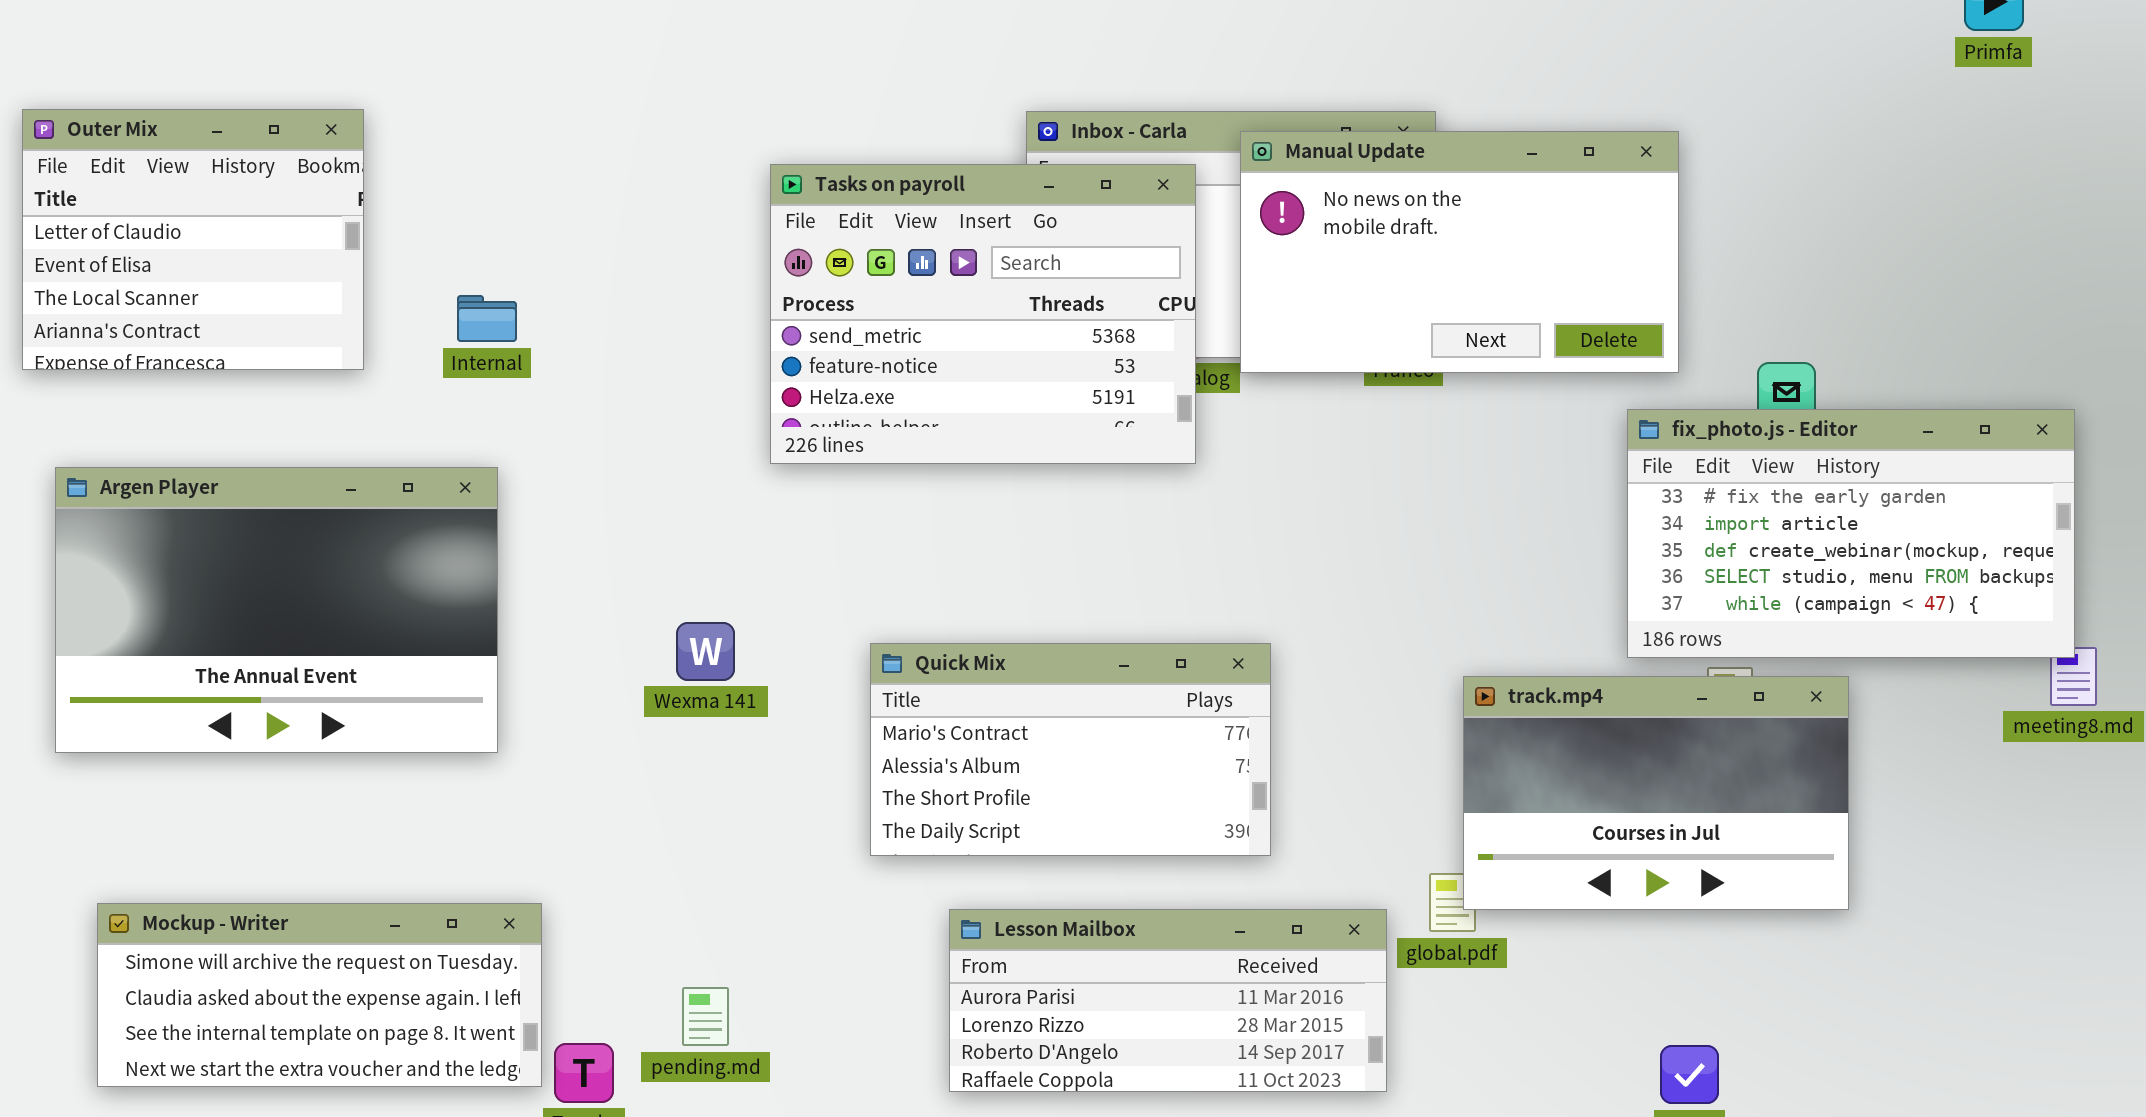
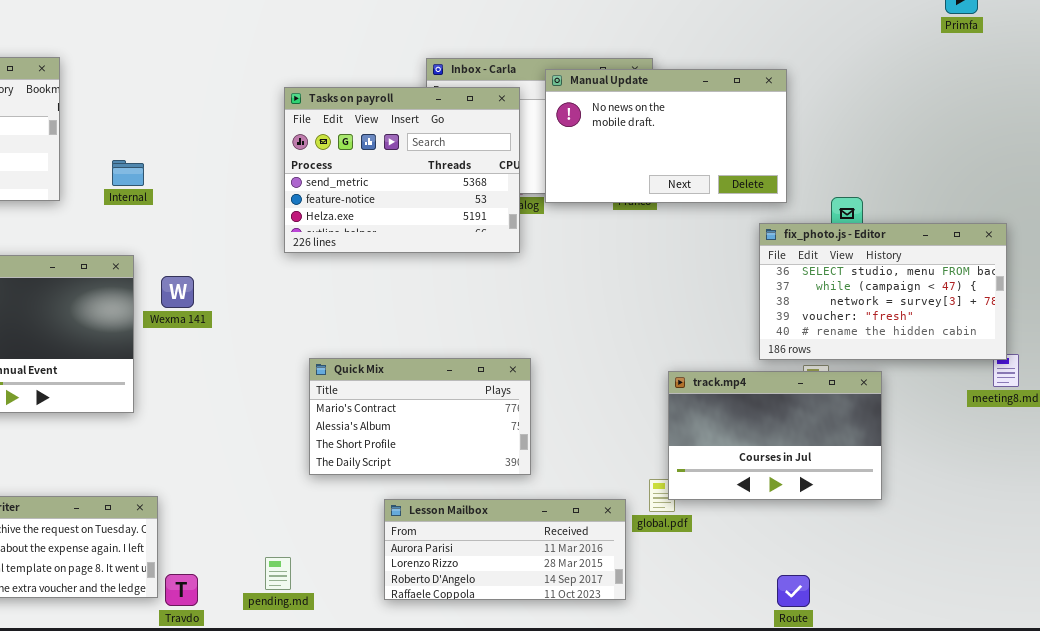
fix_photo.js - Editor: [1627,409,2075,658] -> [759,223,1007,360], scrolled down 3 rows
Wexma 141: [676,622,735,681] -> [161,276,194,308], moved
Quick Mix: [870,643,1271,856] -> [309,358,531,475], moved
pending.md: [682,987,729,1046] -> [265,557,291,590], moved

